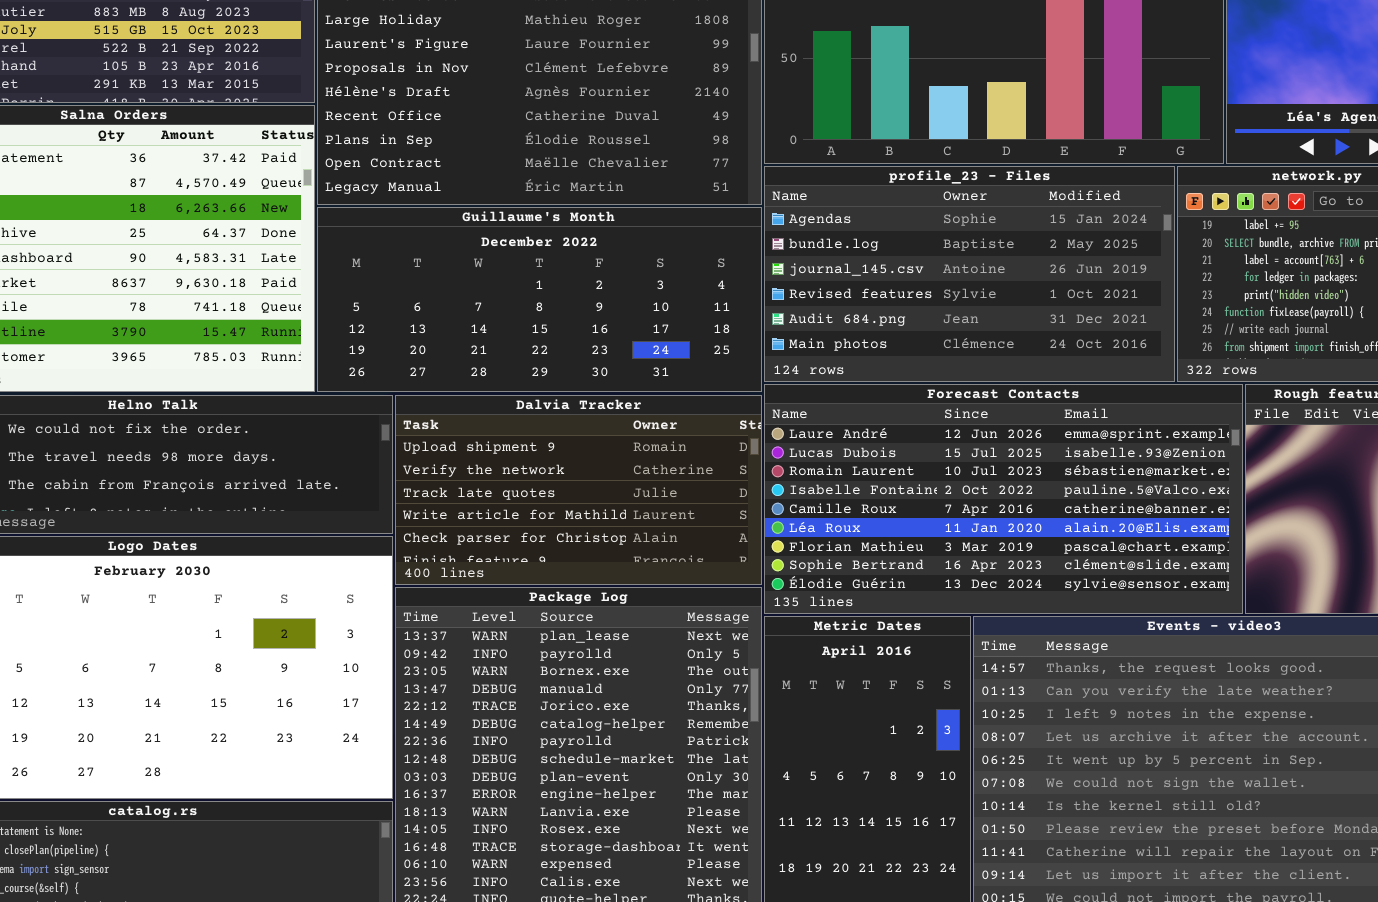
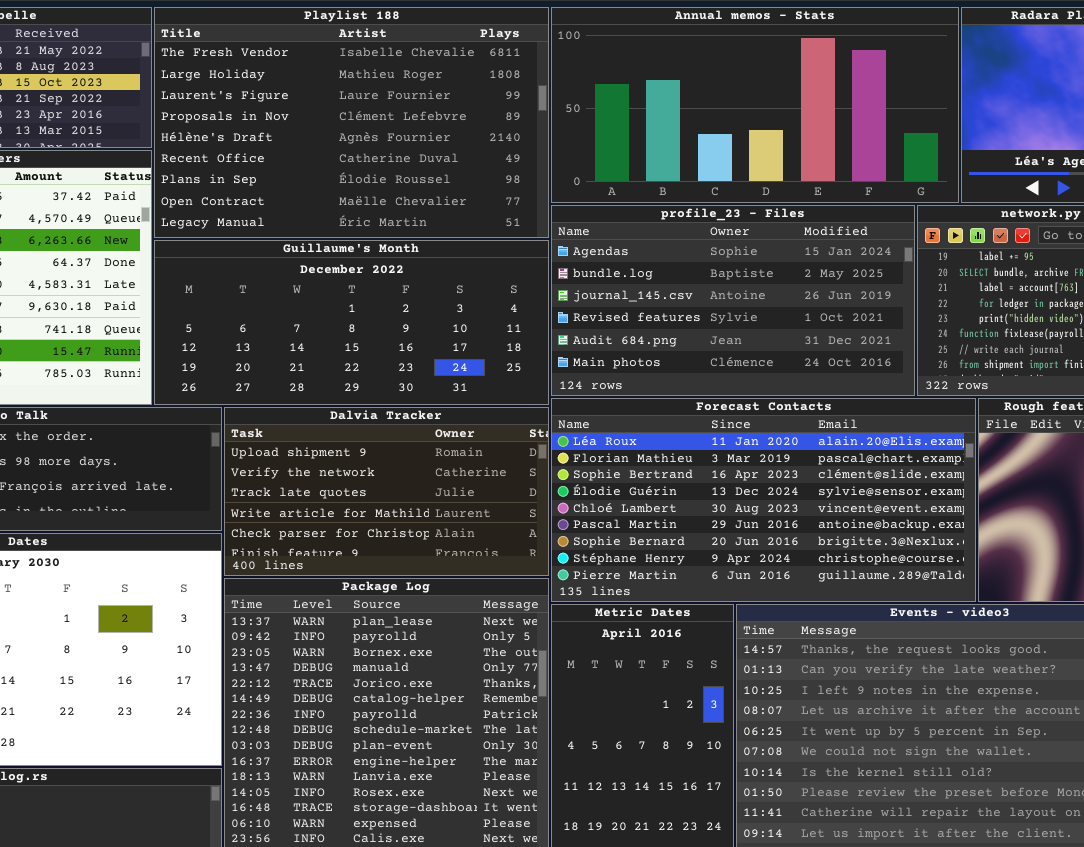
Forecast Contacts: [764,384,1243,614] -> [551,398,976,602], scrolled down 5 rows

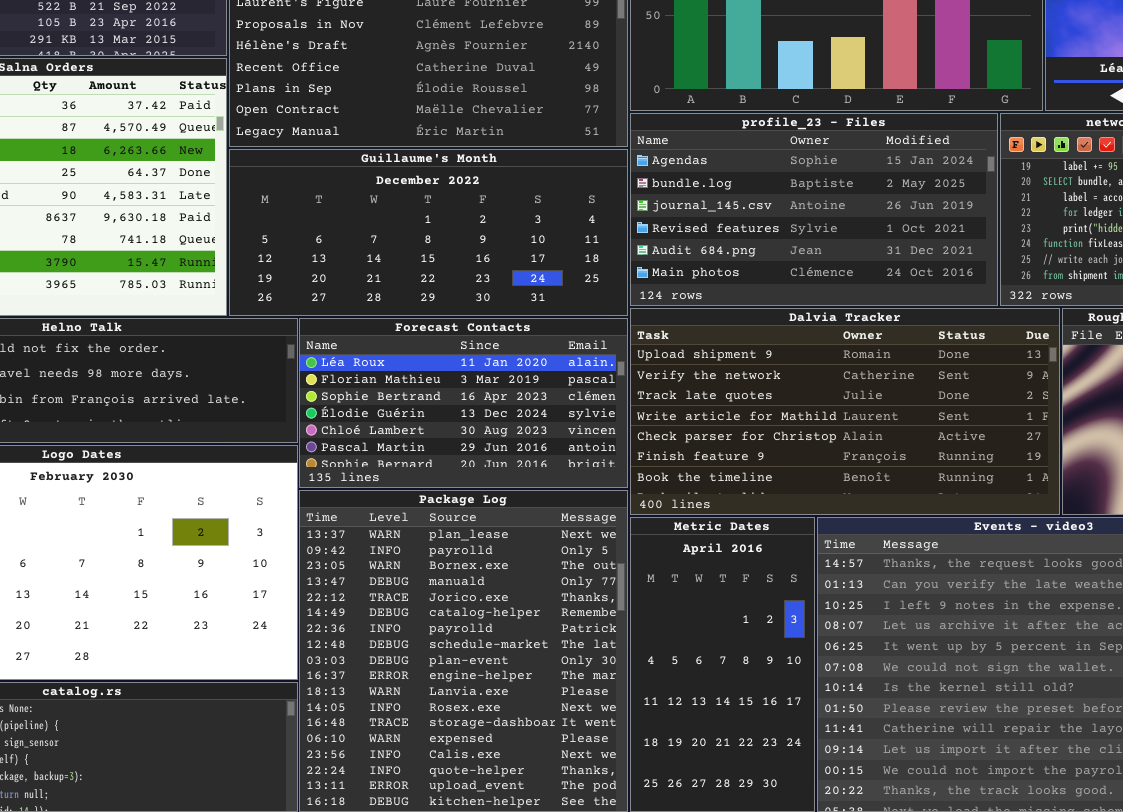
Forecast Contacts: [551,398,976,602] -> [299,318,628,488], moved, resized
Dalvia Tracker: [224,407,549,576] -> [630,308,1060,515], moved, resized

